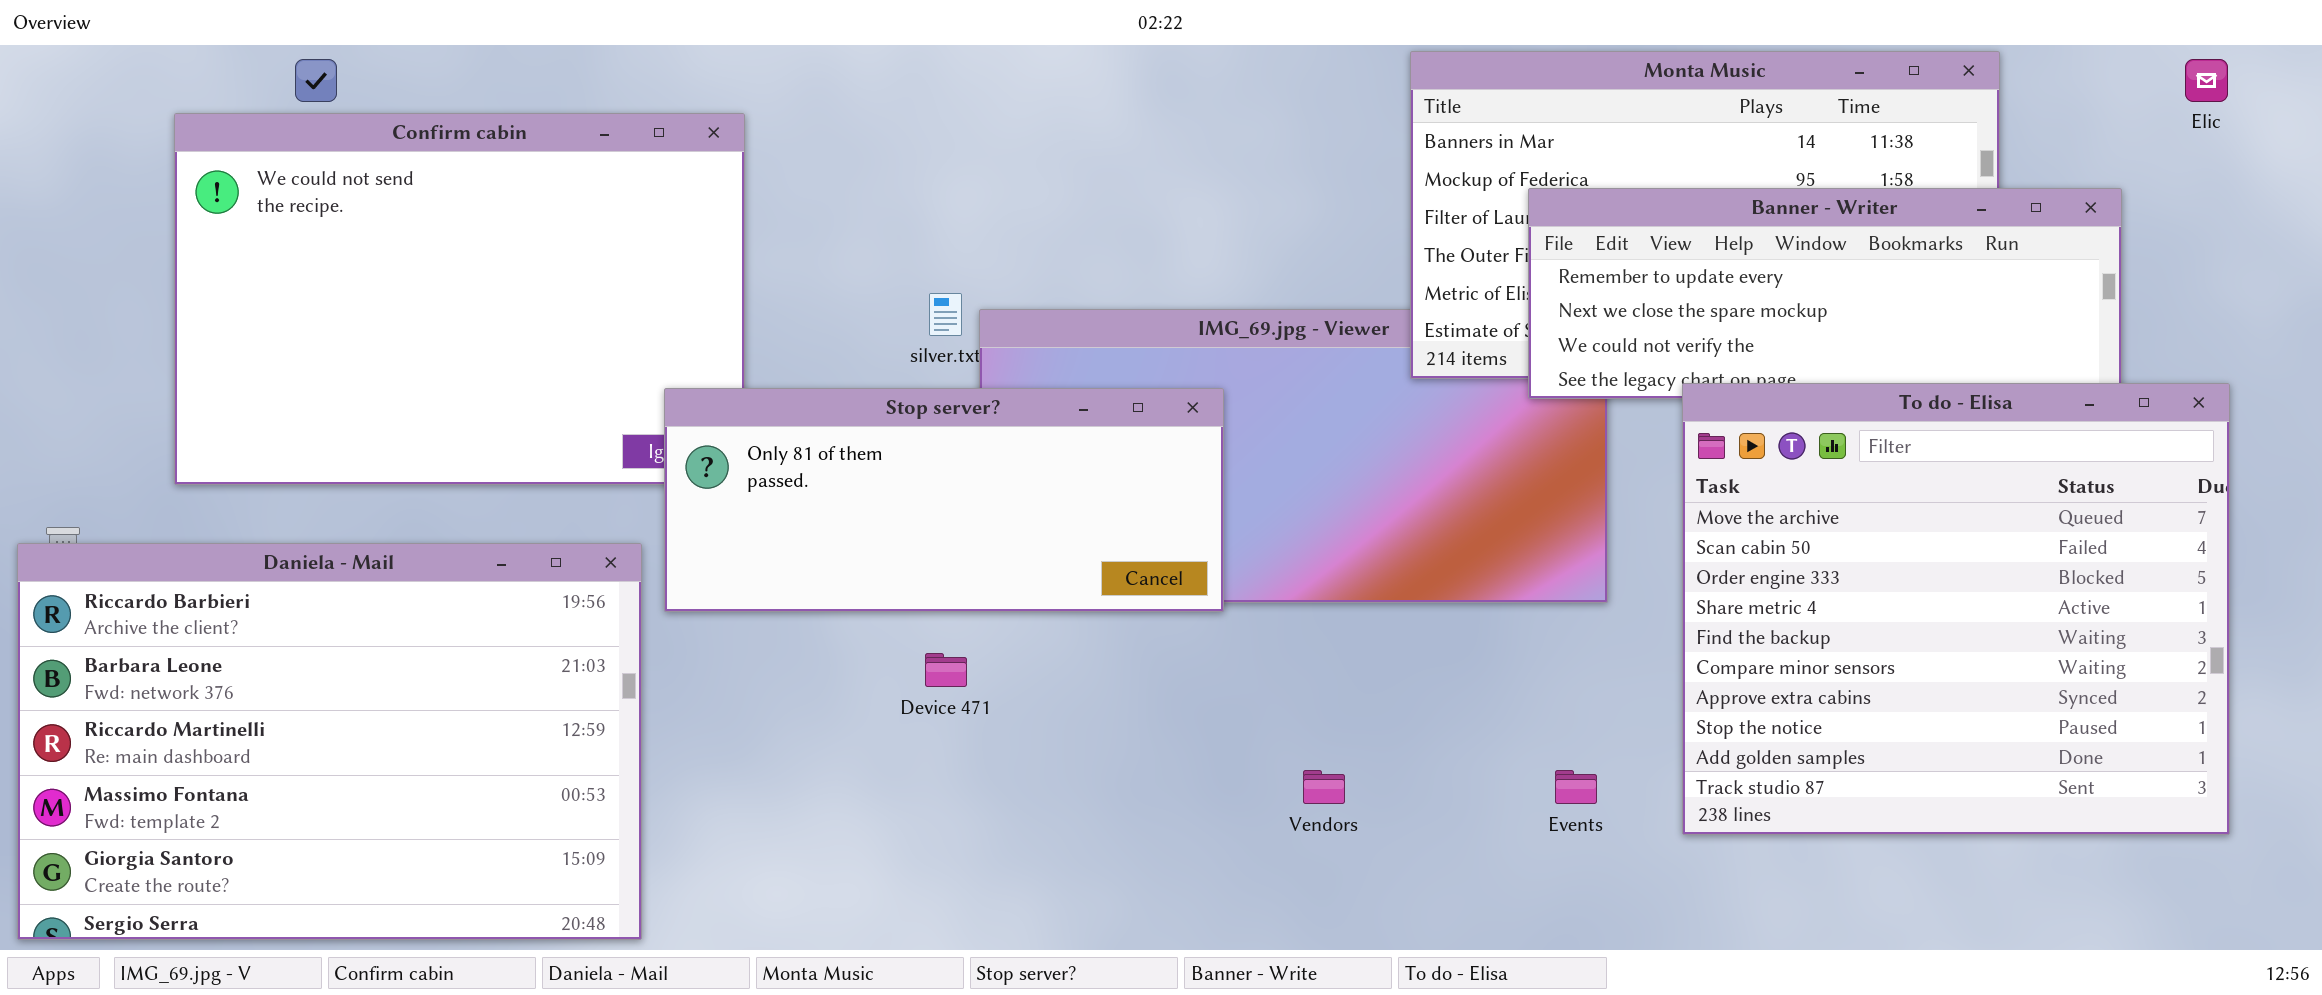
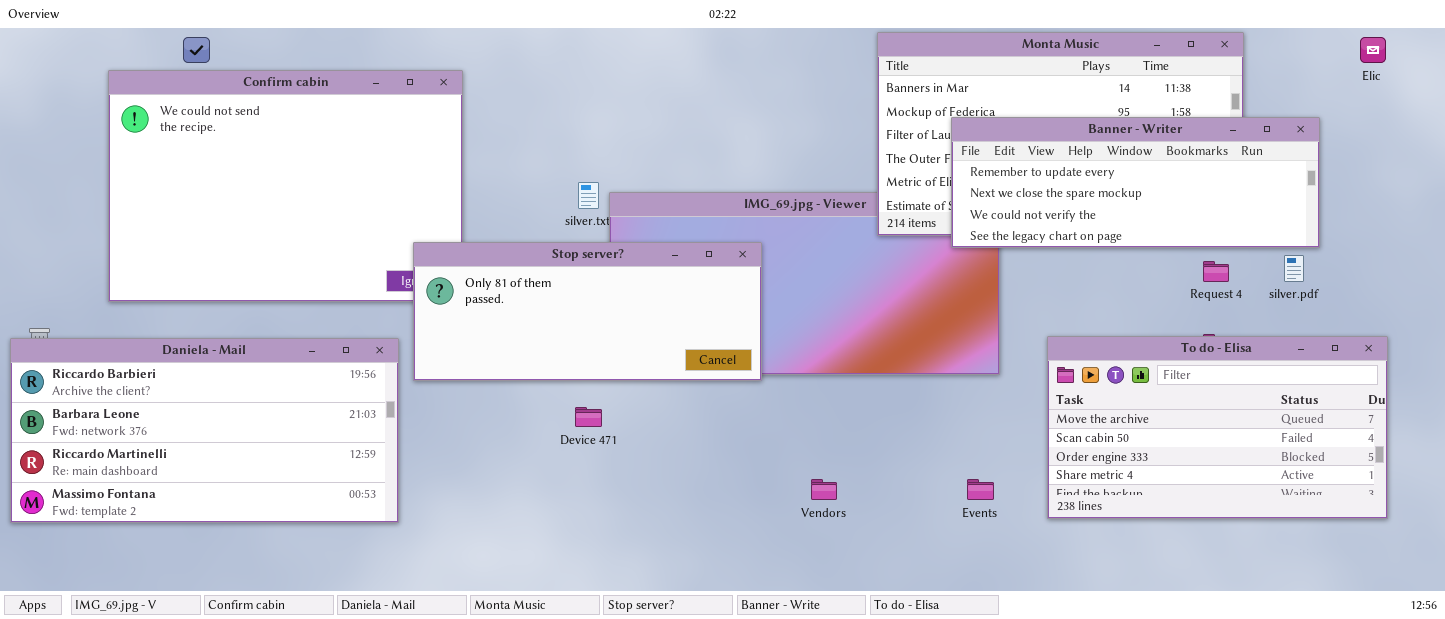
To do - Elisa: [1682,383,2230,835] -> [1047,336,1388,519], resized
Daniela - Mail: [17,543,642,940] -> [10,338,399,523], resized

